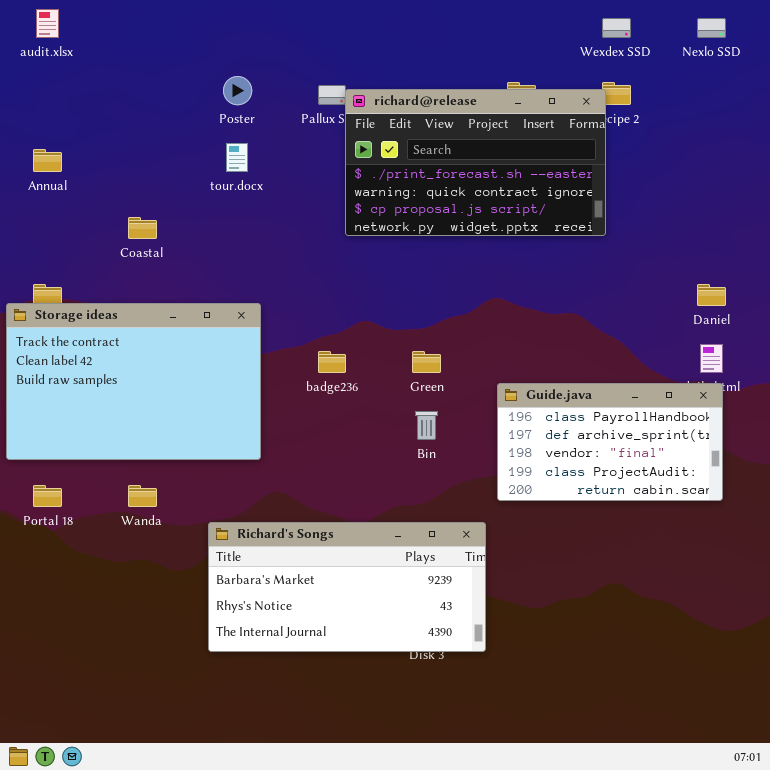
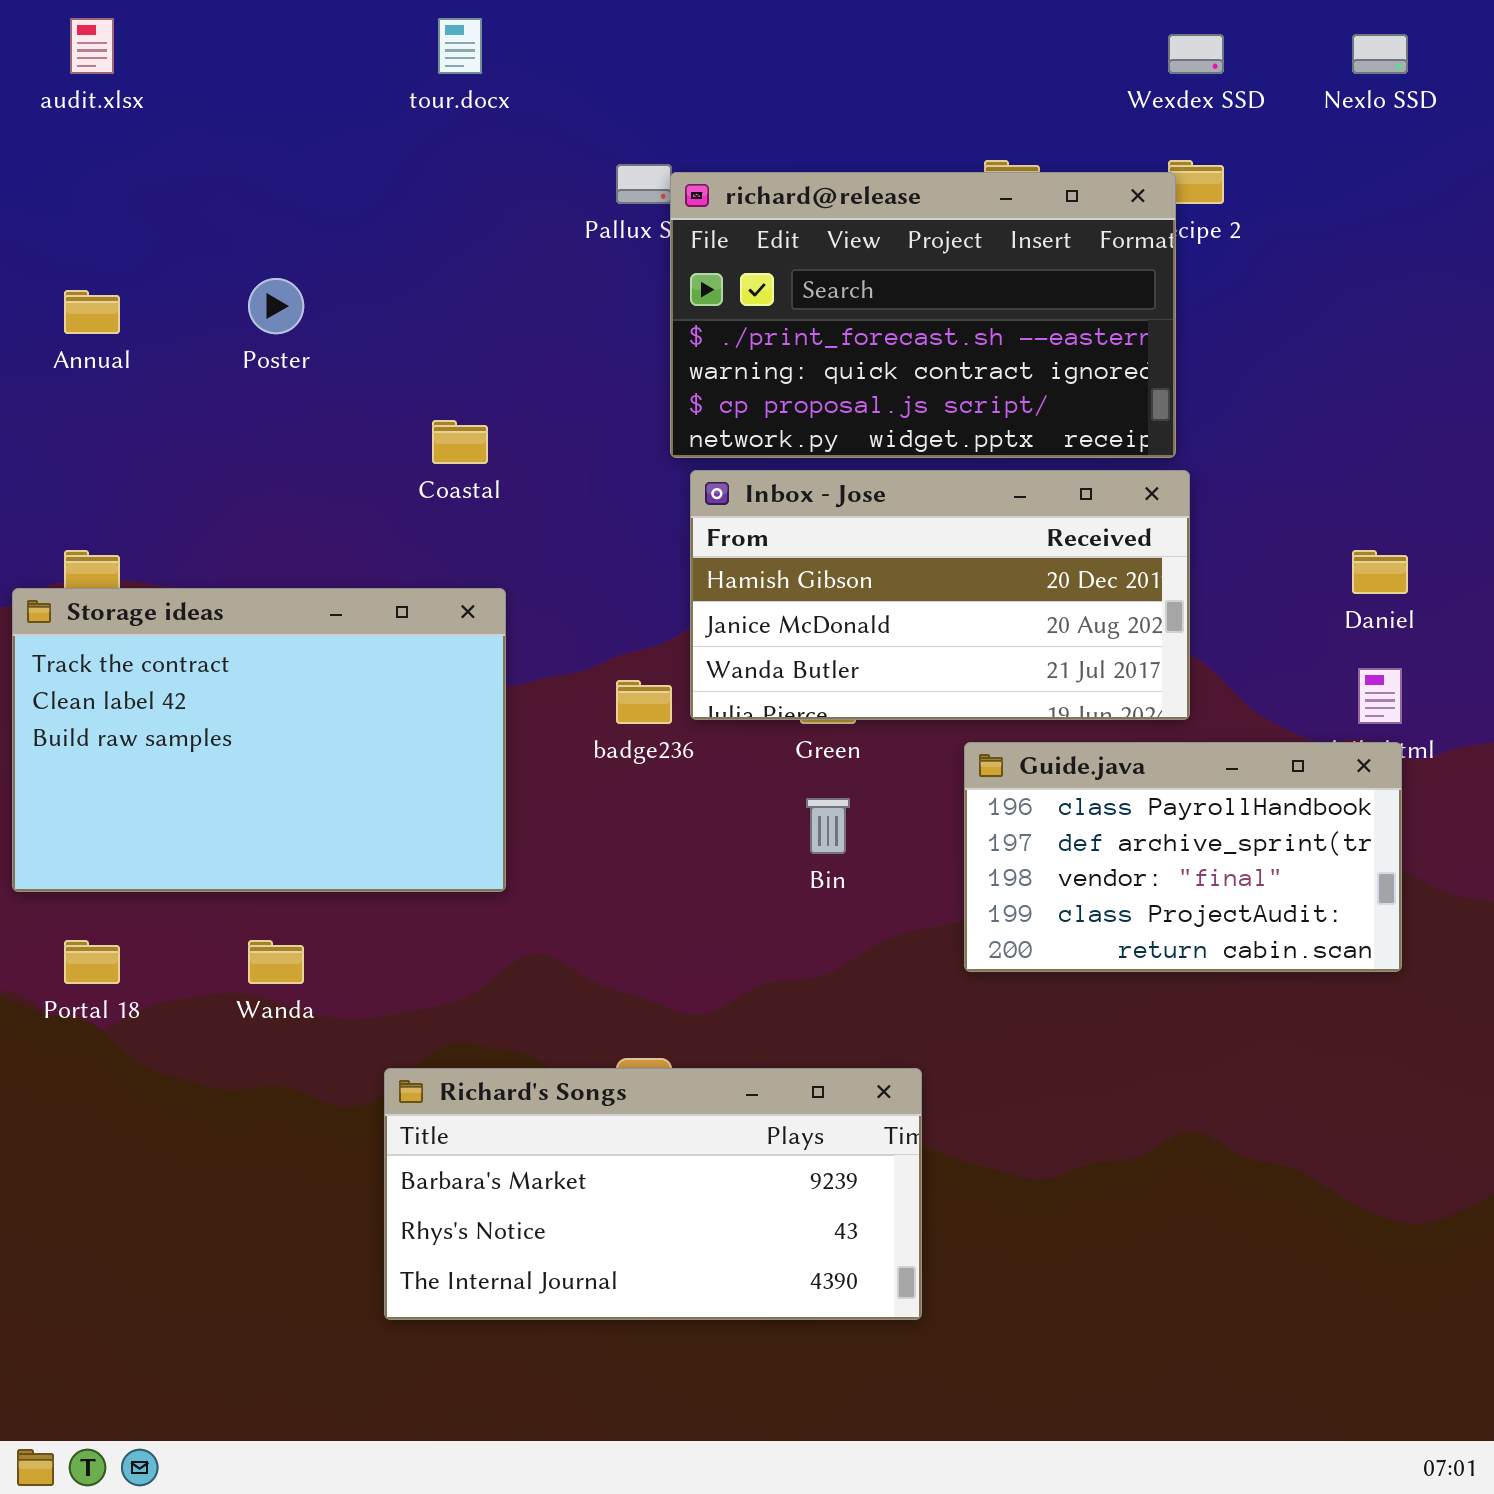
Poster: [223,76,252,105] -> [248,278,304,334], moved
tour.docx: [226,143,248,172] -> [438,18,482,74], moved
Coastal: [128,217,157,239] -> [432,420,488,464], moved
Inbox - Jose: none -> [690,470,1190,720], opened
Richard's Songs: [208,522,486,652] -> [384,1068,922,1320], moved

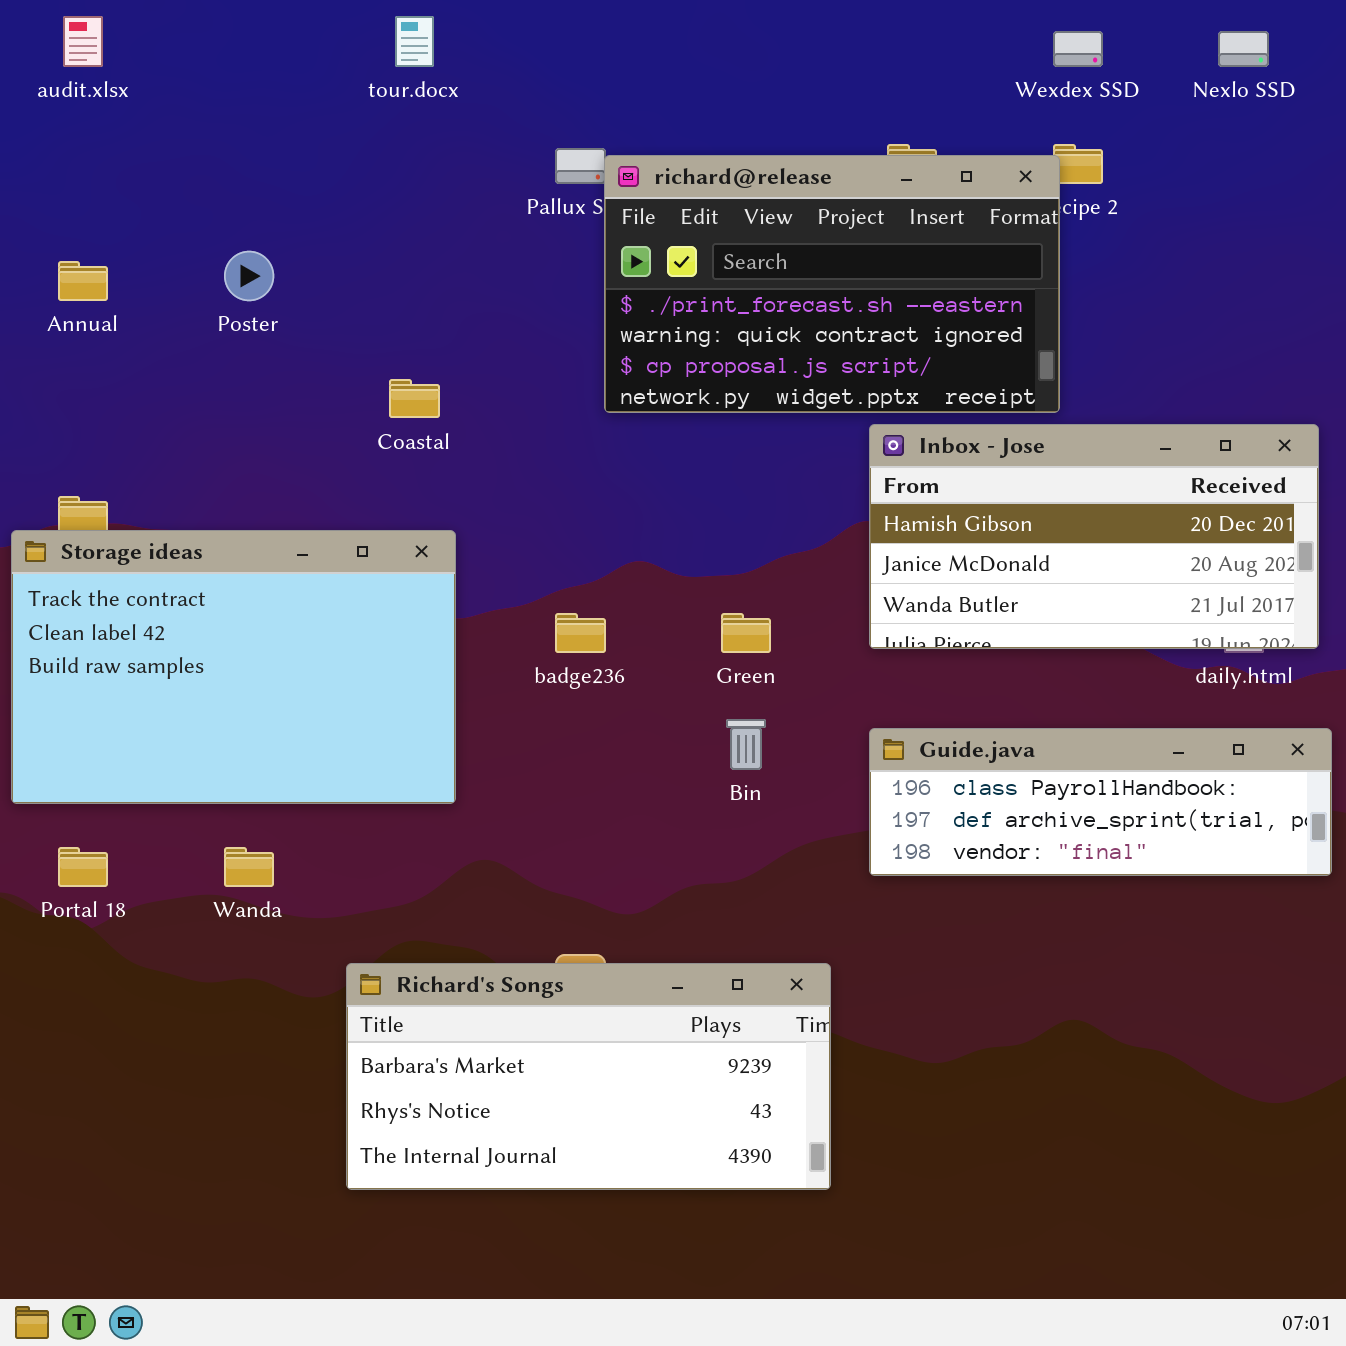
Inbox - Jose: [690,470,1190,720] -> [869,424,1319,649], moved
Guide.java: [964,742,1402,972] -> [869,728,1332,876], resized

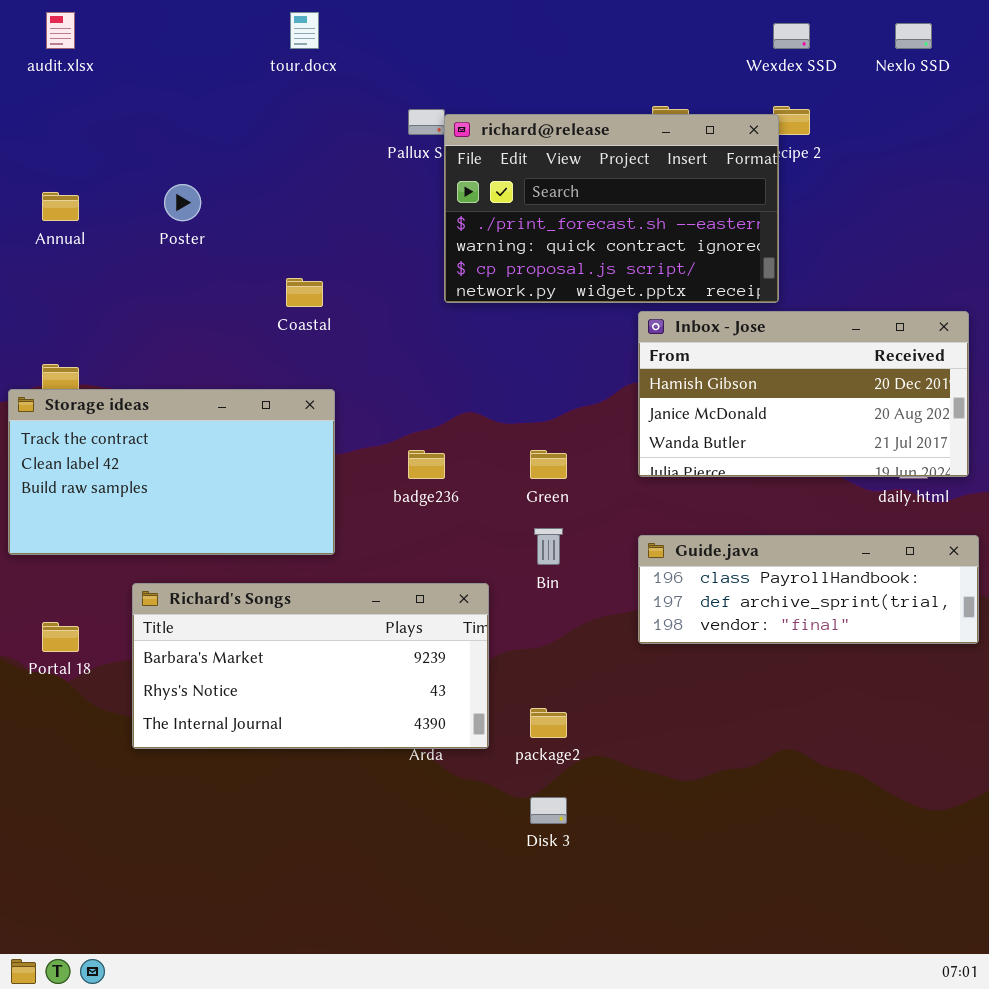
Storage ideas: [11,530,456,804] -> [8,389,335,555], resized
Richard's Songs: [346,963,831,1190] -> [132,583,489,749], moved

